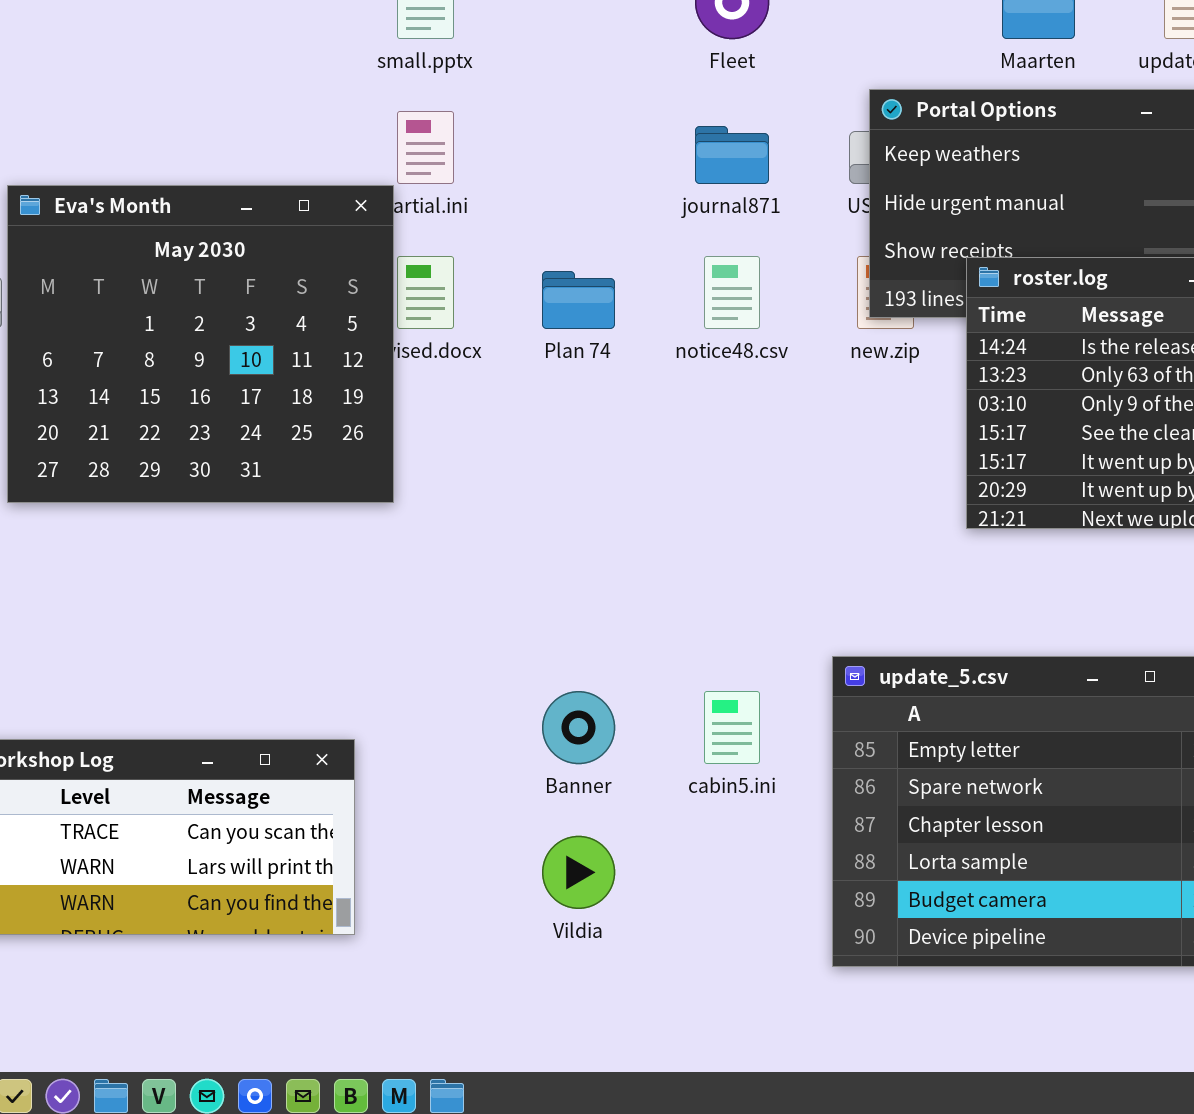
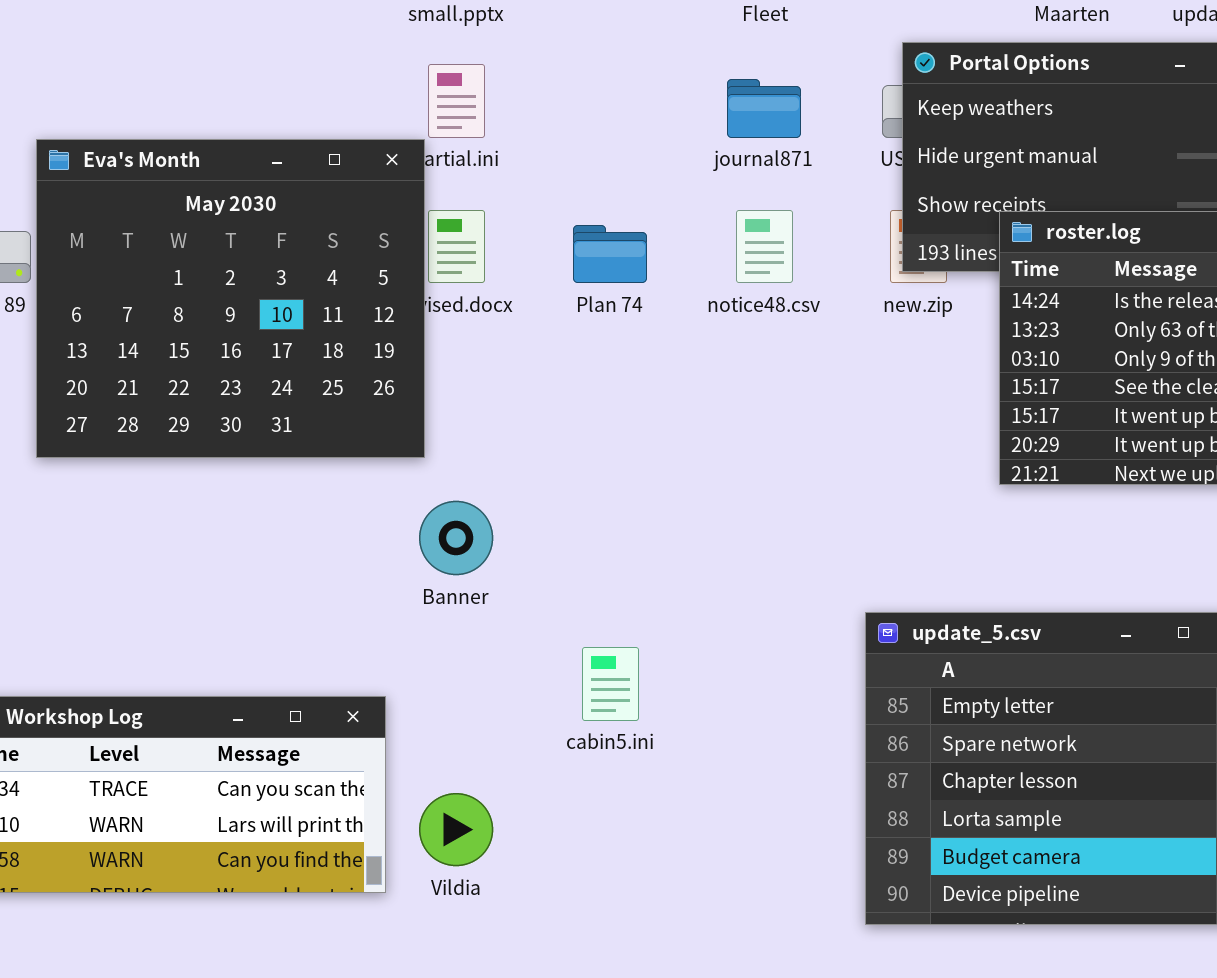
Banner: [542,691,615,764] -> [419,501,493,575], moved
cabin5.ini: [704,691,760,764] -> [582,647,639,721], moved
Vildia: [542,836,615,909] -> [419,793,493,866], moved

